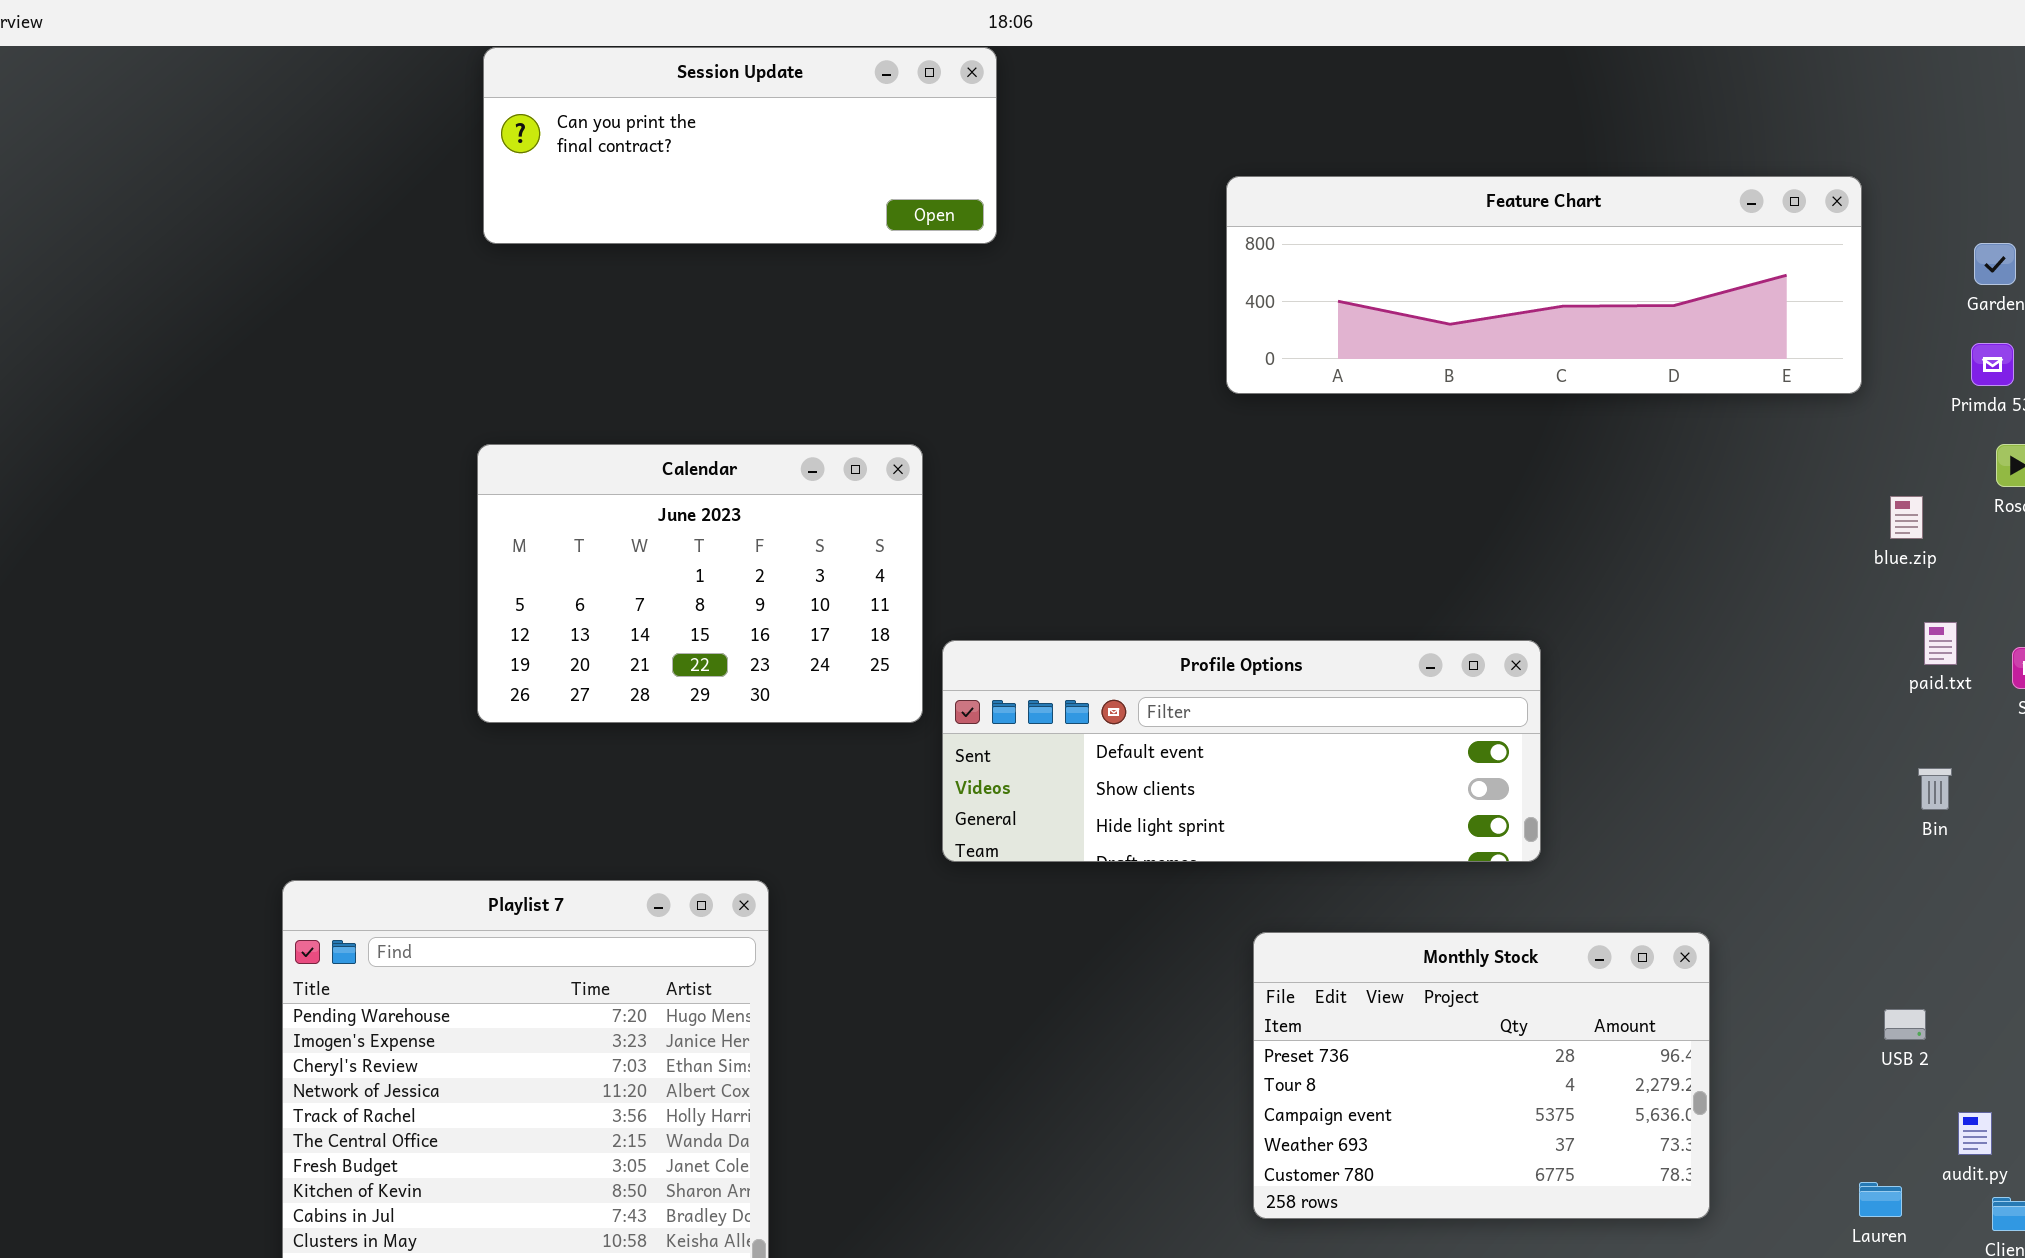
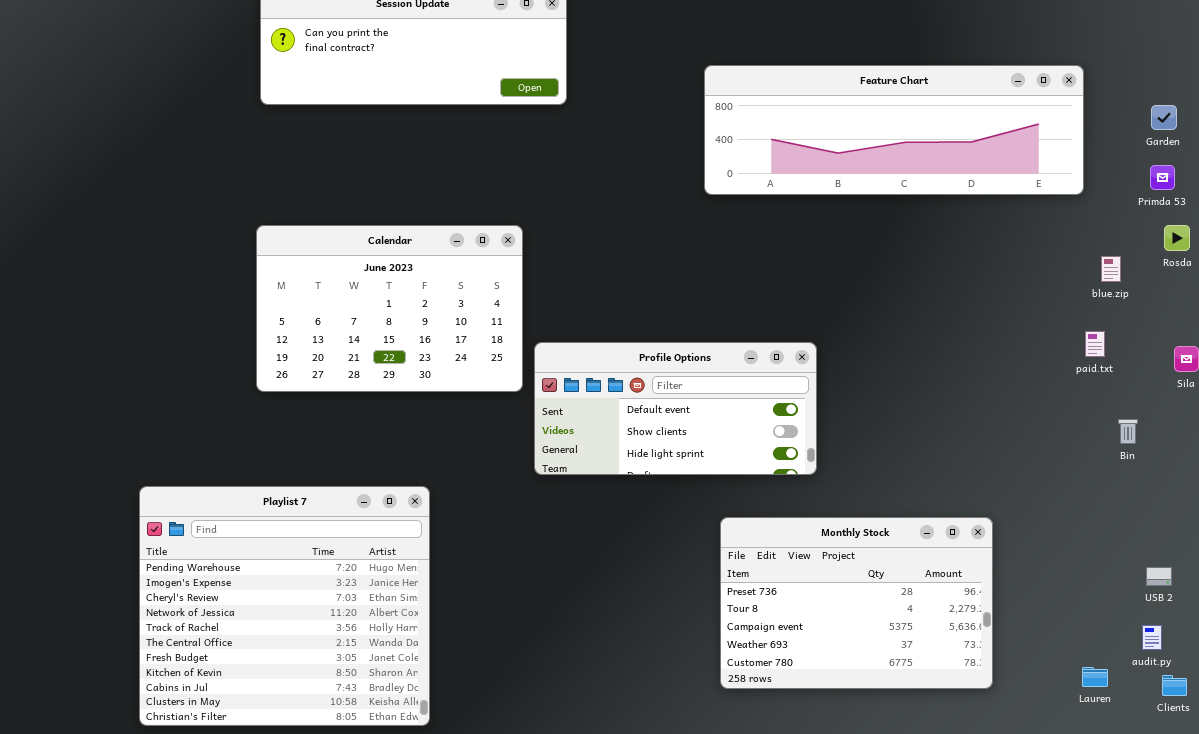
paid.txt: [1924,622,1957,665] -> [1085,331,1105,357], moved
Profile Options: [942,640,1541,862] -> [534,342,817,475], resized
USB 2: [1884,1009,1926,1040] -> [1146,567,1172,586], moved

